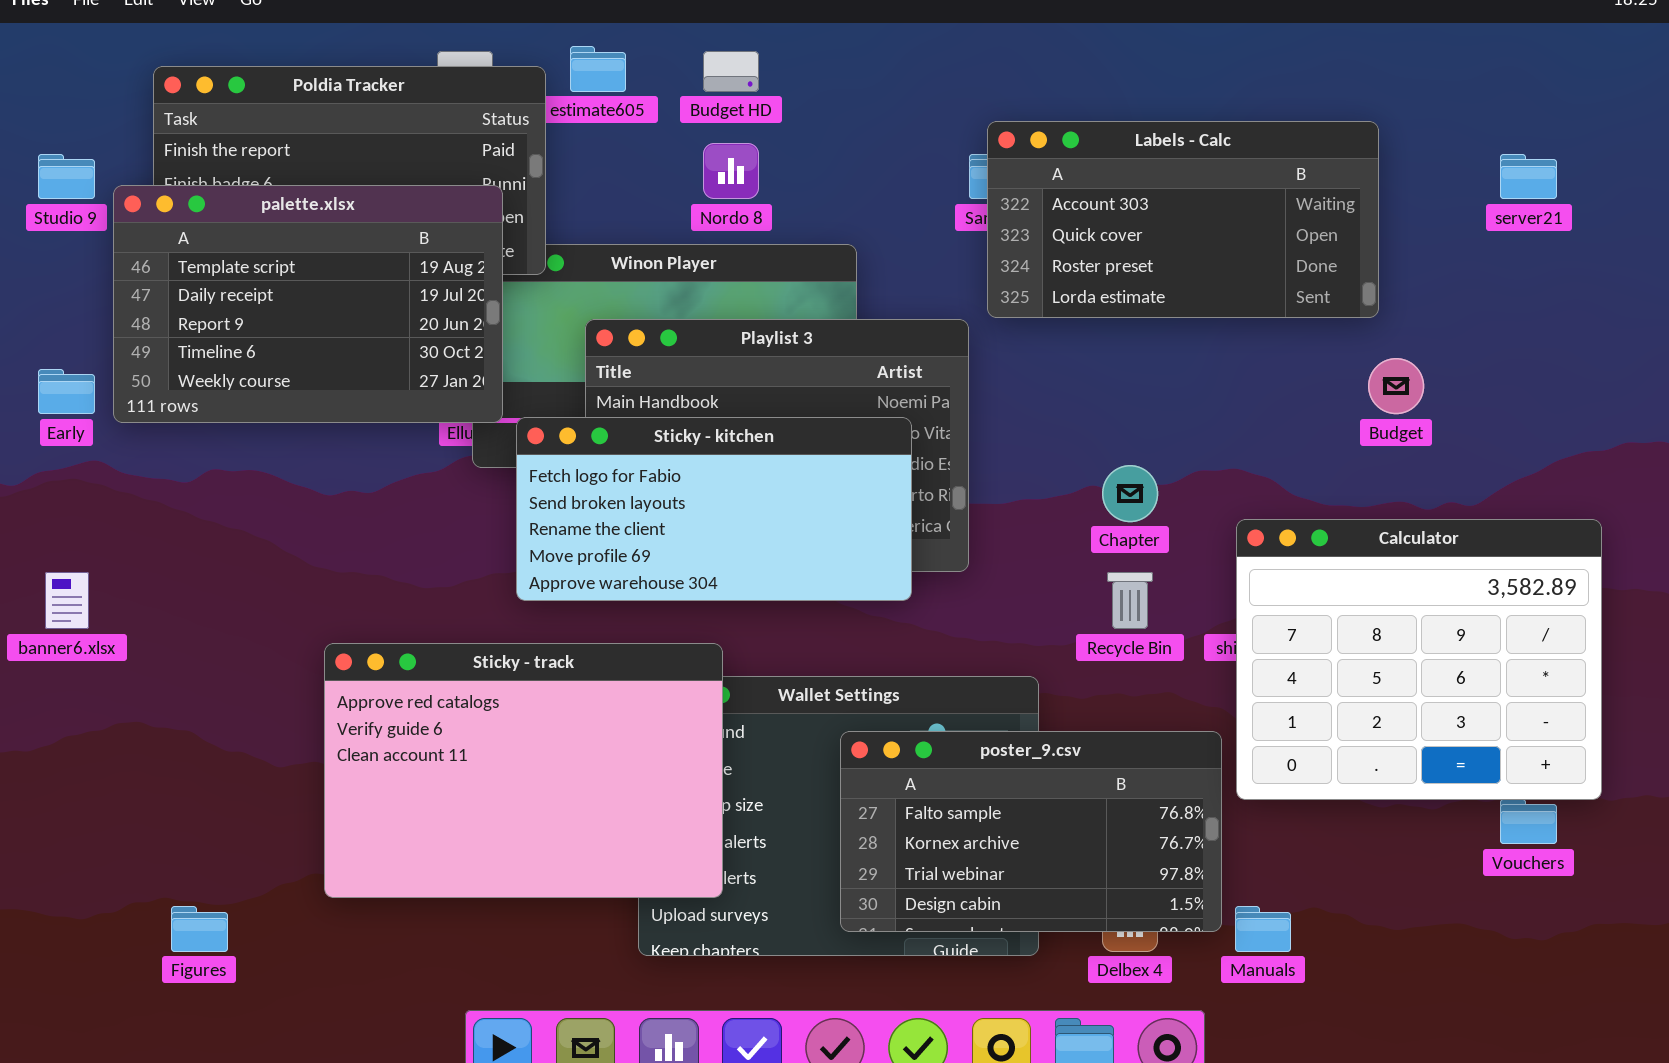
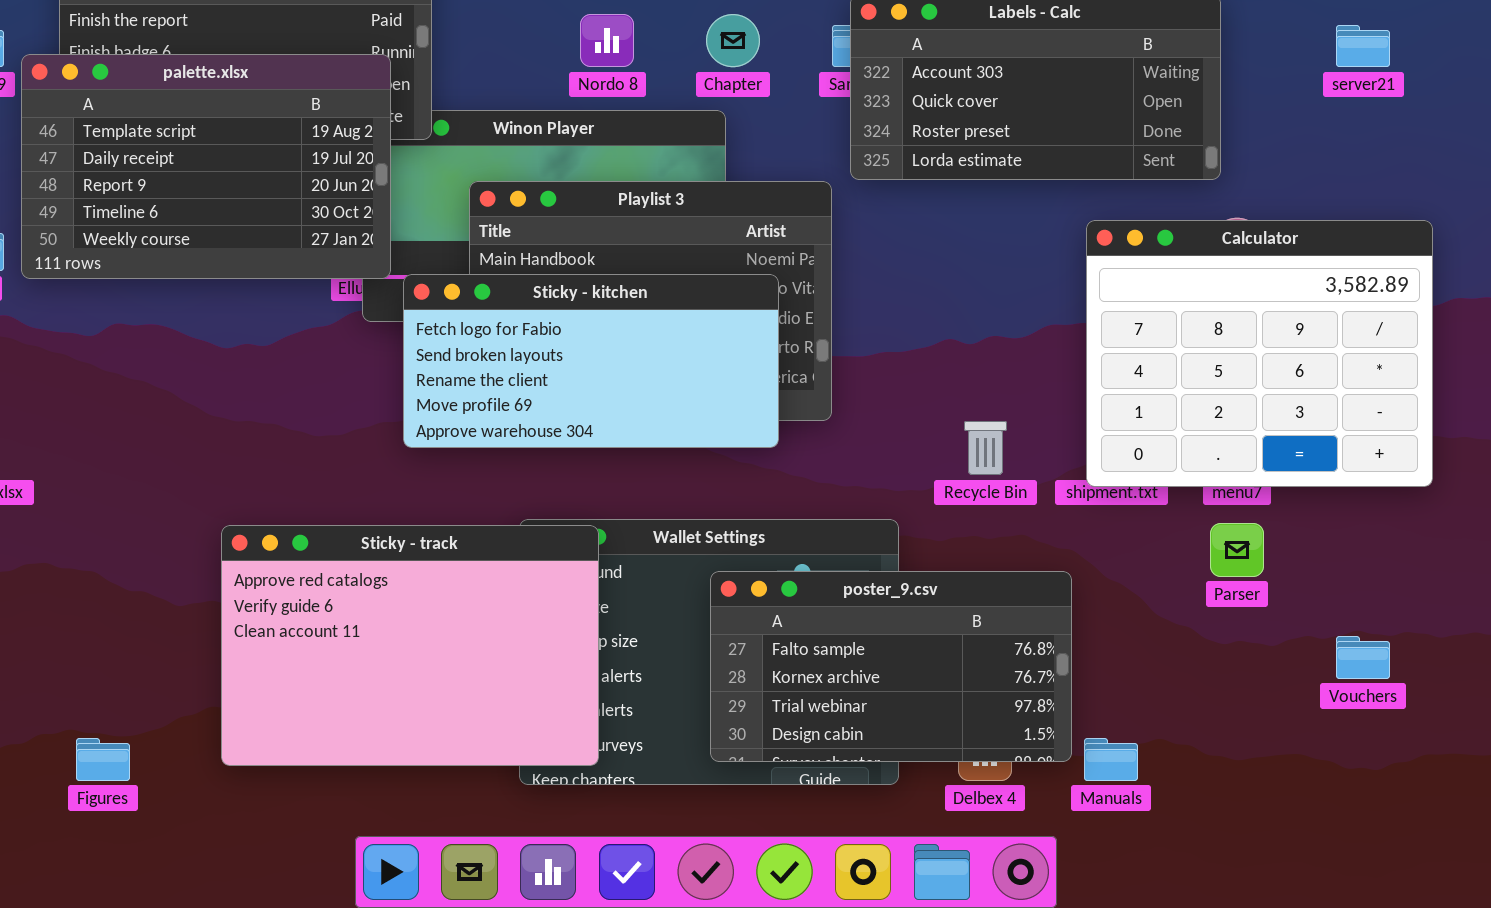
Chapter: [1102,465,1158,522] -> [706,14,760,67], moved
Calculator: [1236,519,1602,800] -> [1086,220,1433,487], moved
Sticky - track: [324,643,723,898] -> [221,525,599,766], moved

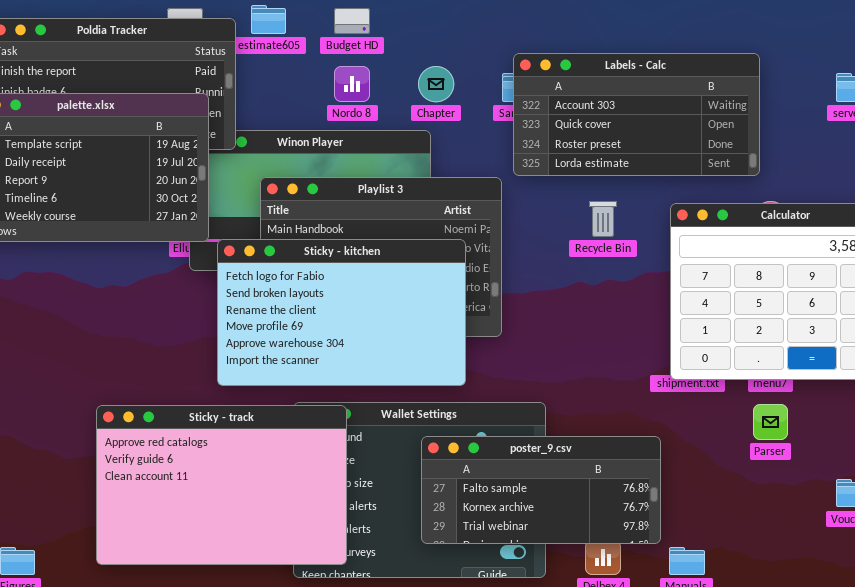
Sticky - kitchen: [403,274,779,448] -> [217,239,466,386], resized
Recycle Bin: [964,421,1007,475] -> [589,201,617,237], moved
poster_9.csv: [710,571,1072,762] -> [421,436,661,544], resized

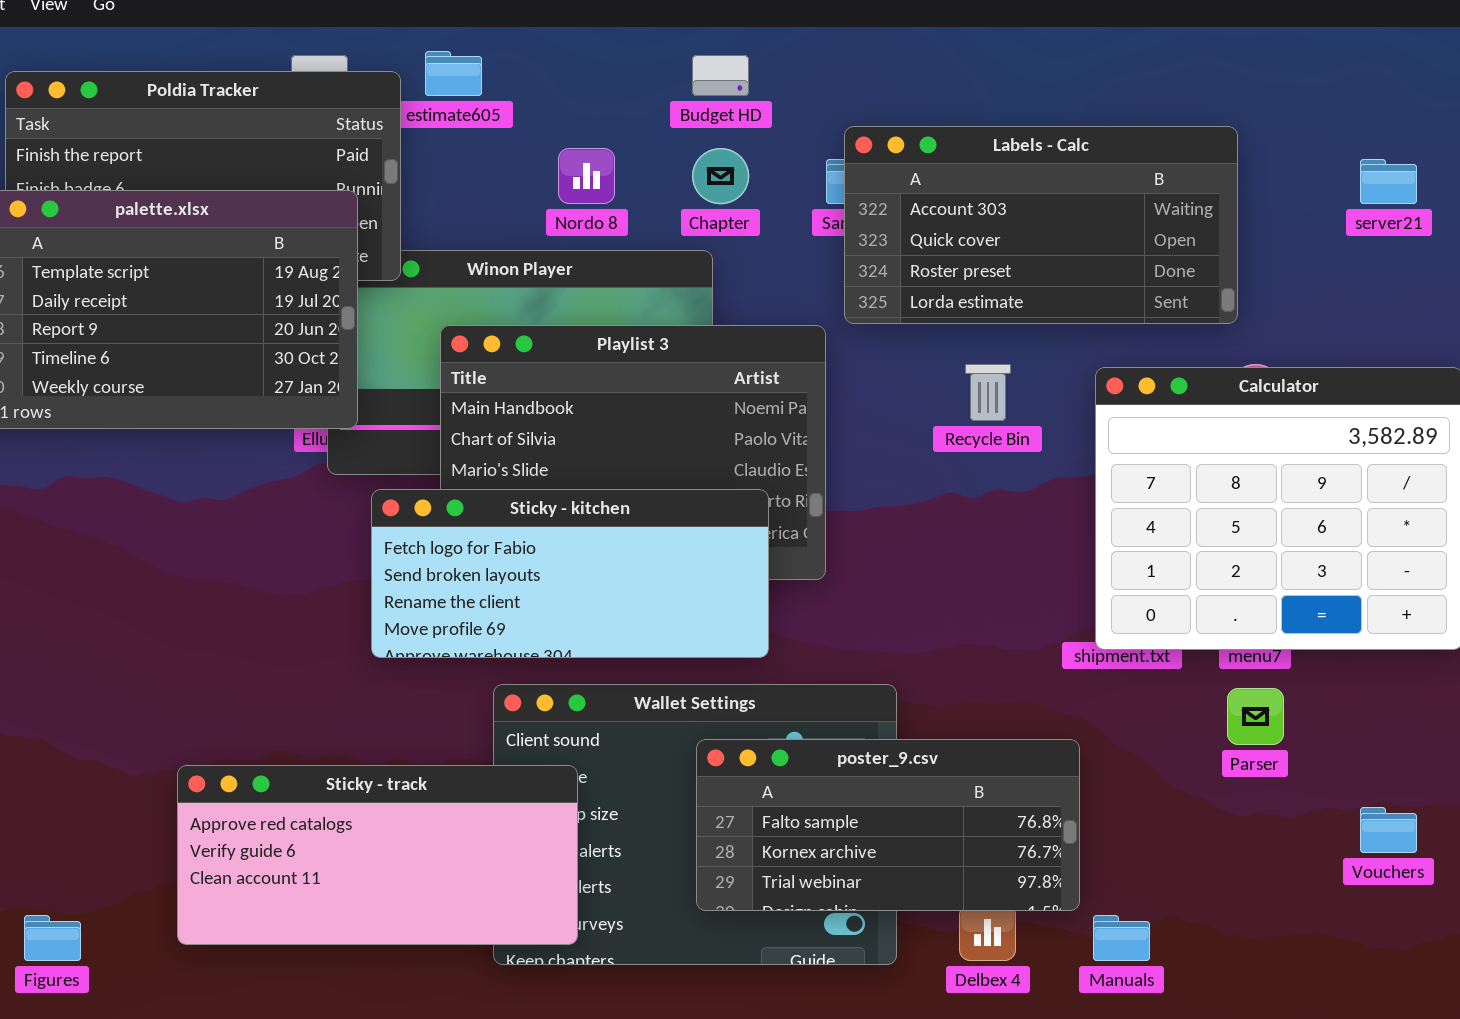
Budget HD: [334,8,370,34] -> [692,55,749,96], moved
Sticky - kitchen: [217,239,466,386] -> [371,489,769,658], resized
Sticky - track: [96,405,347,565] -> [177,765,578,945], resized

